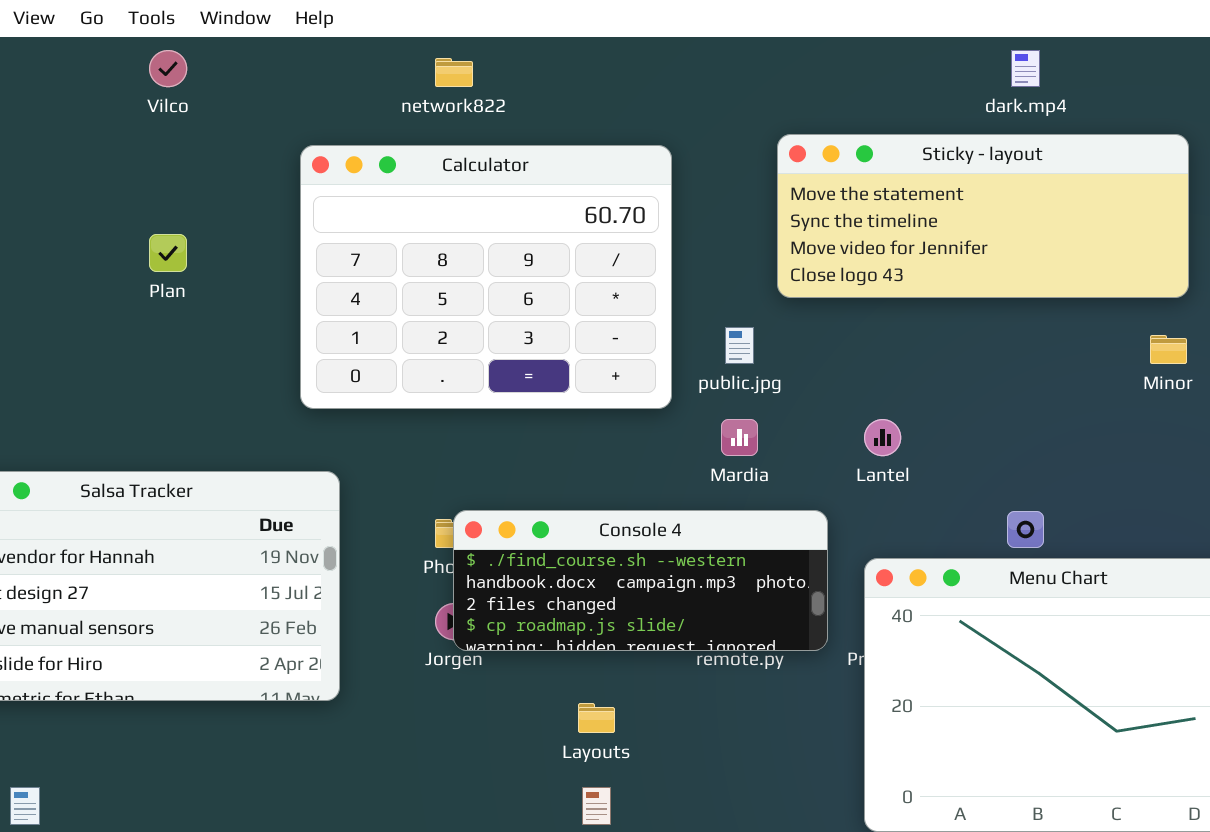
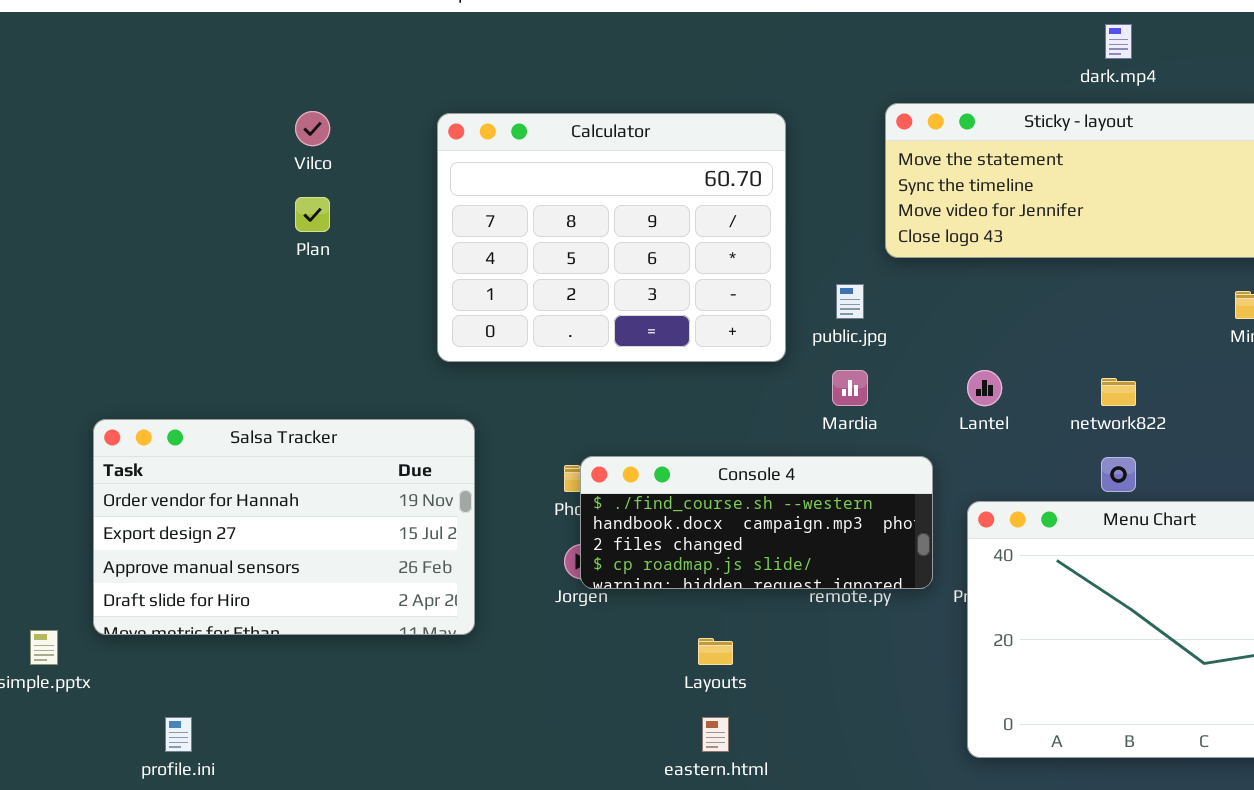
Vilco: [149,50,187,87] -> [295,111,330,146], moved
network822: [435,58,473,87] -> [1101,378,1136,406], moved

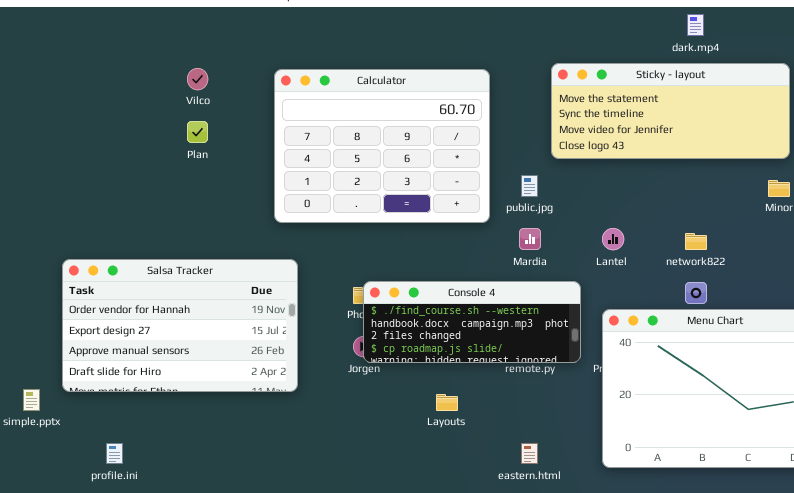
eastern.html: [702,717,729,752] -> [521,443,538,464], moved

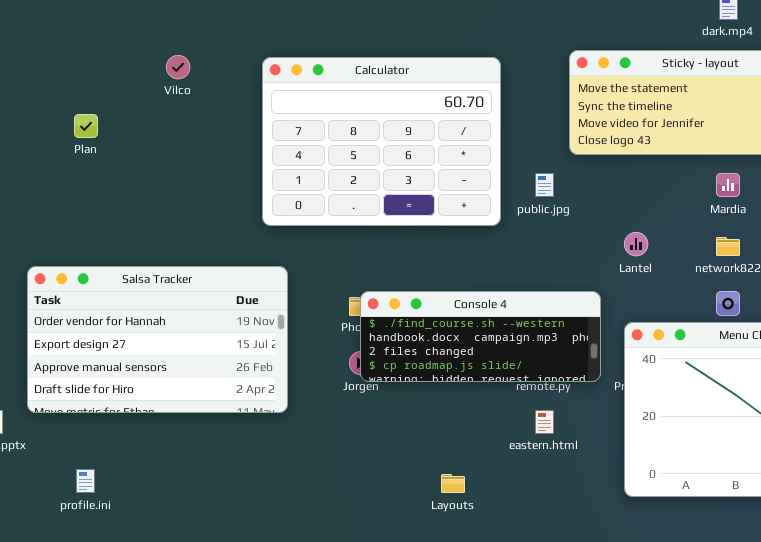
Plan: [187,121,208,143] -> [74,114,98,138], moved
Mardia: [519,228,541,250] -> [716,173,740,197], moved
Layouts: [436,394,458,411] -> [441,474,465,493], moved
eastern.html: [521,443,538,464] -> [535,410,554,434], moved

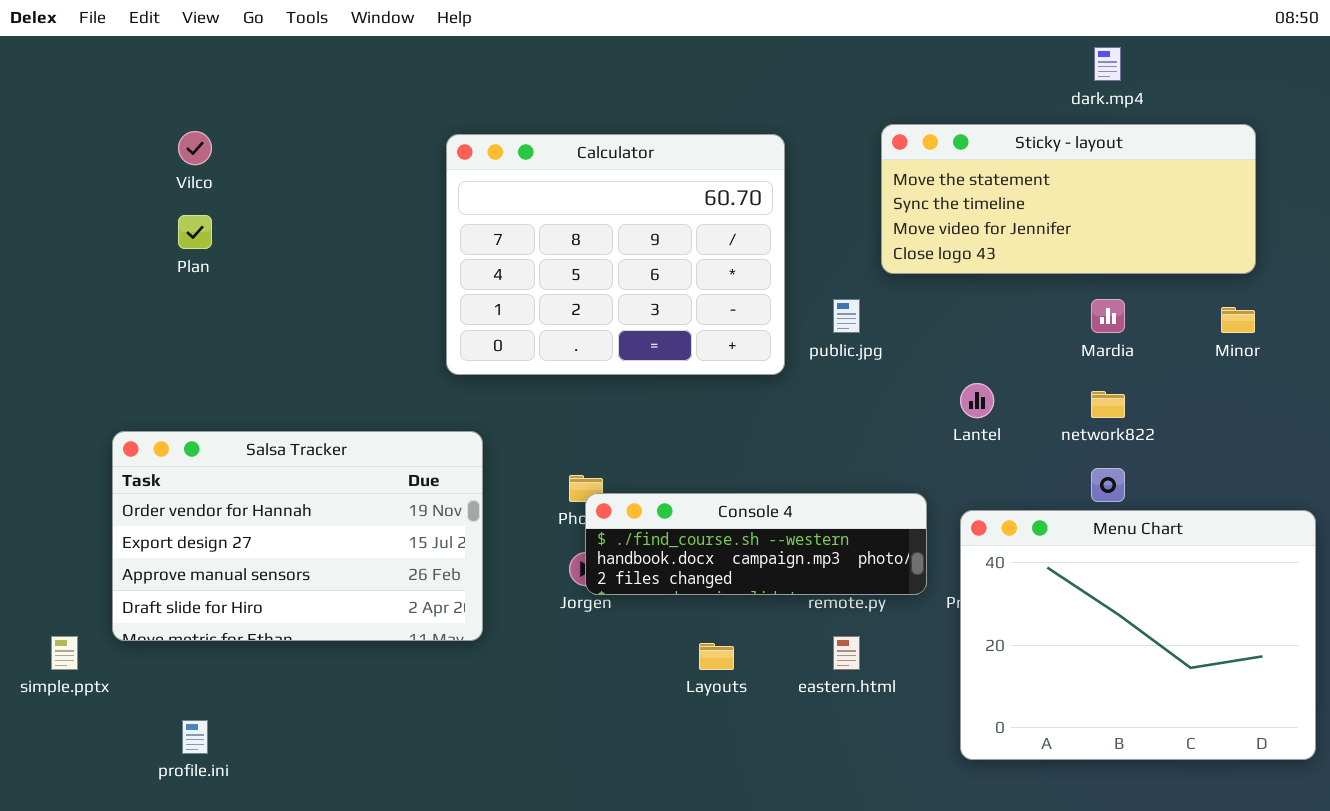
Vilco: [166,55,190,79] -> [178,131,212,165], moved
Console 4: [360,291,601,382] -> [585,493,927,595], resized
Layouts: [441,474,465,493] -> [699,643,734,670], moved

